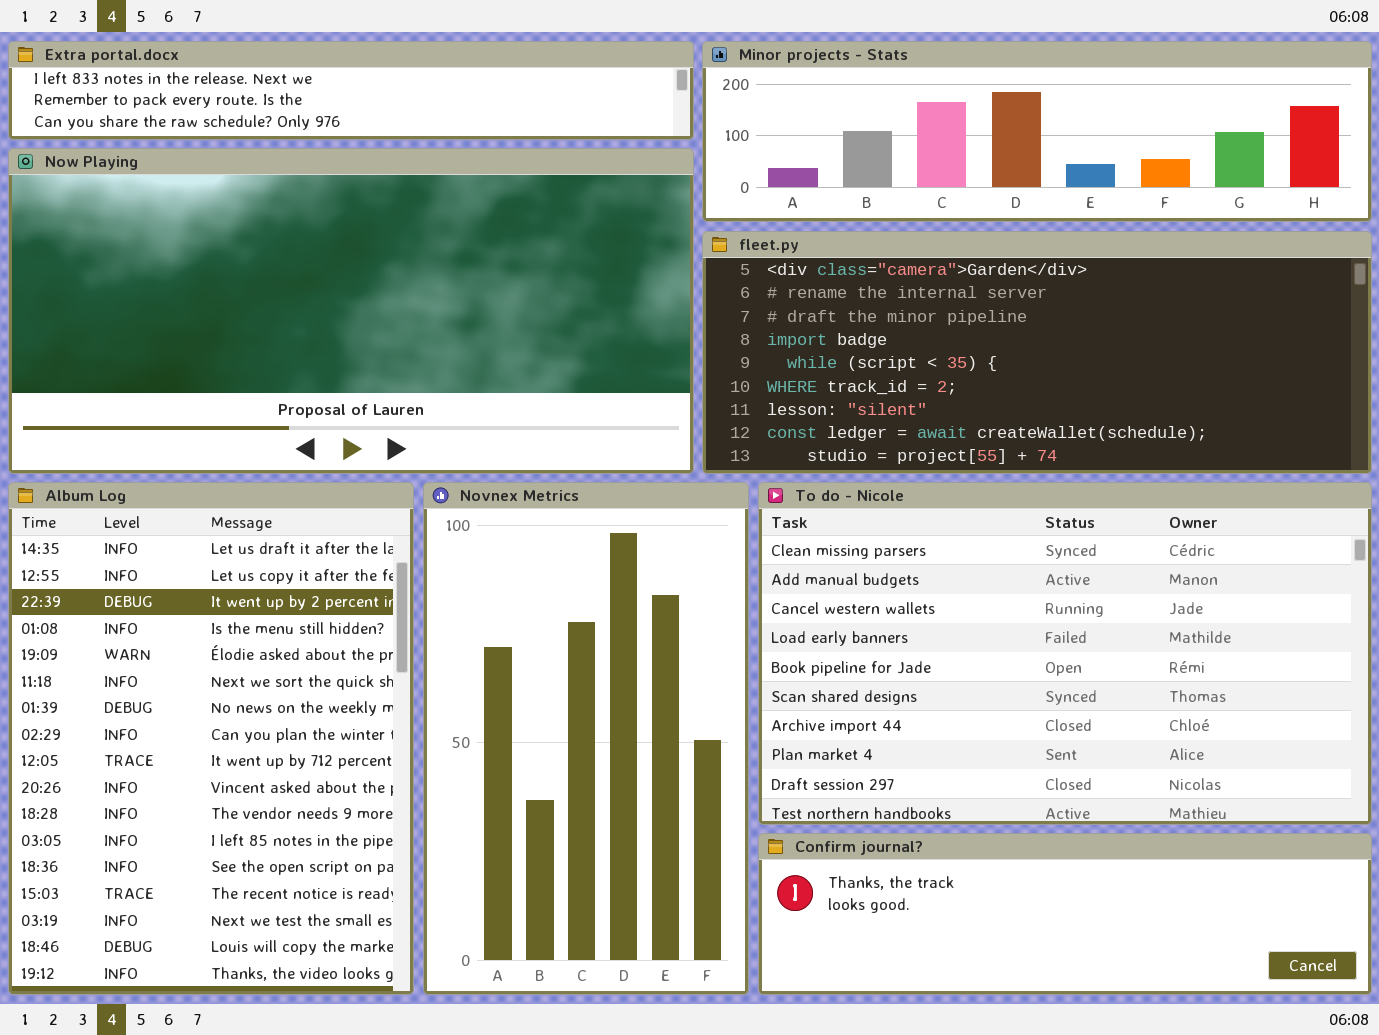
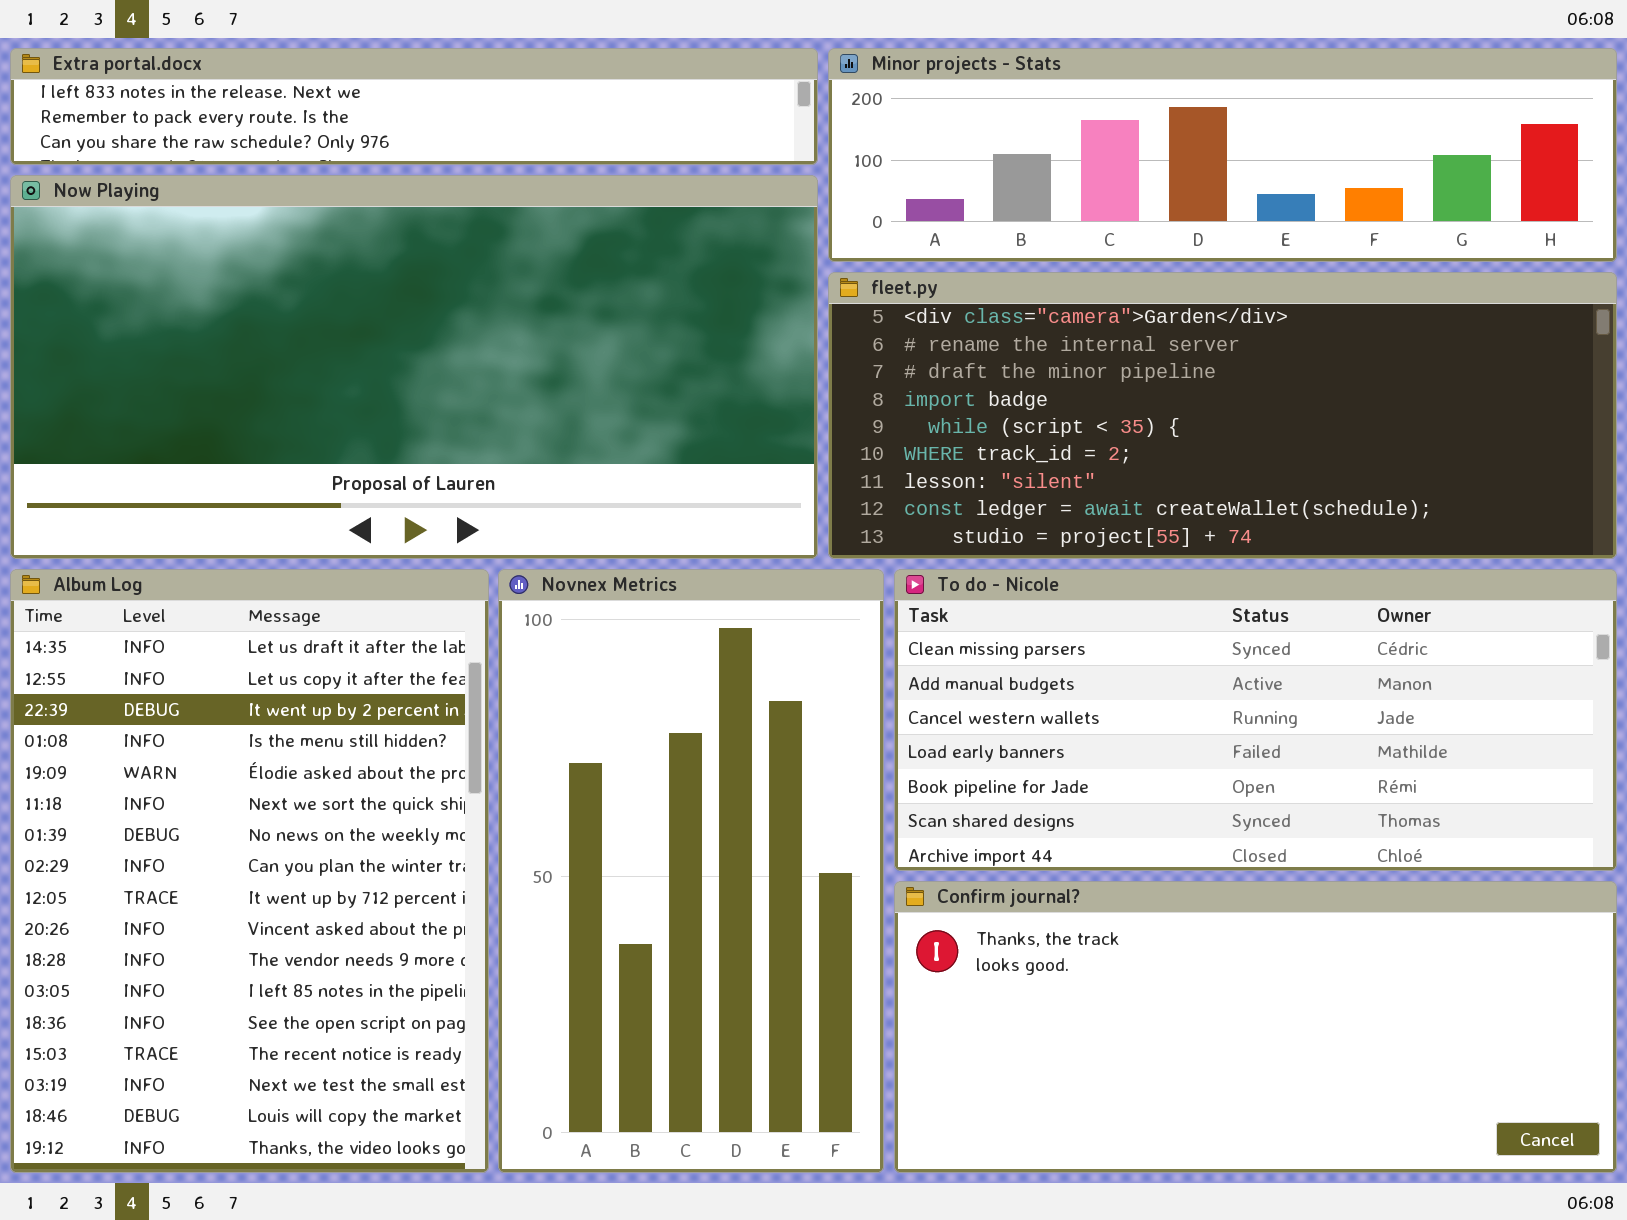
To do - Nicole: [758,482,1372,825] -> [894,569,1617,871], resized
Confirm journal?: [758,833,1372,995] -> [894,881,1617,1173], resized

